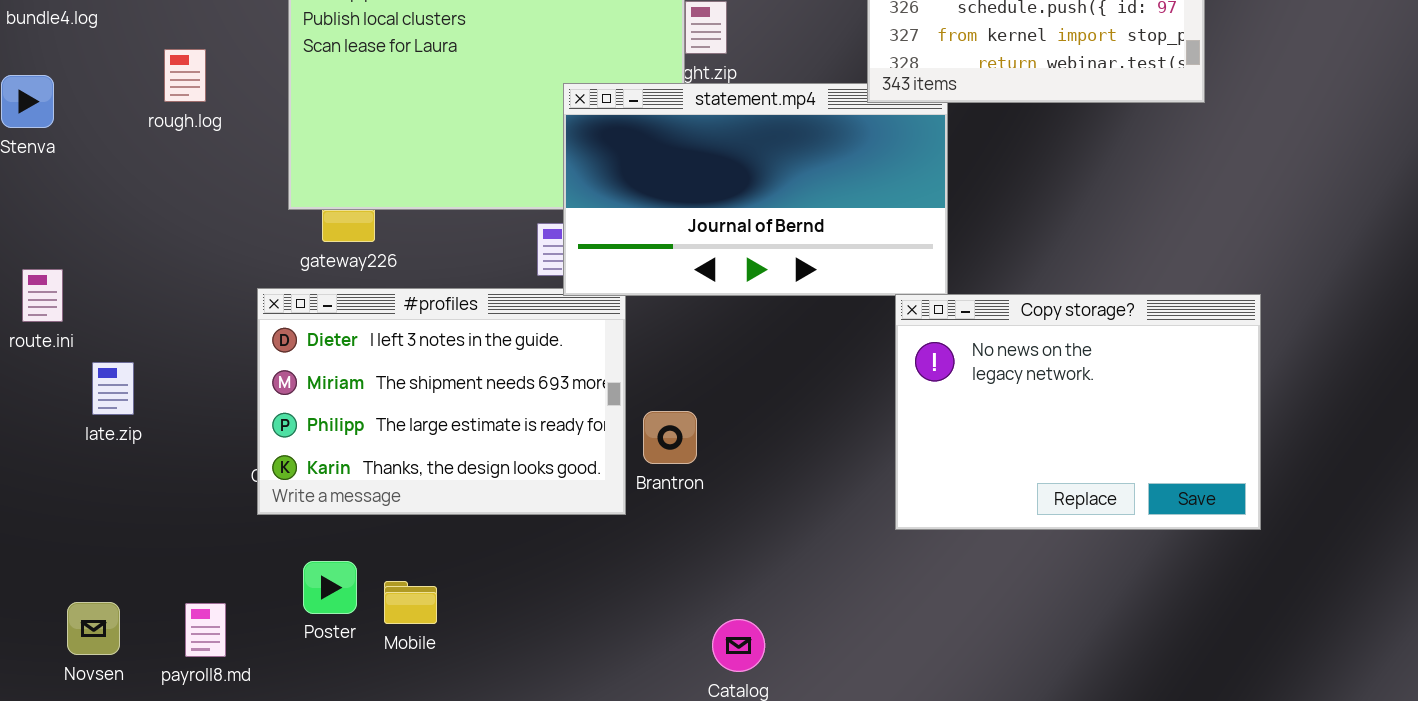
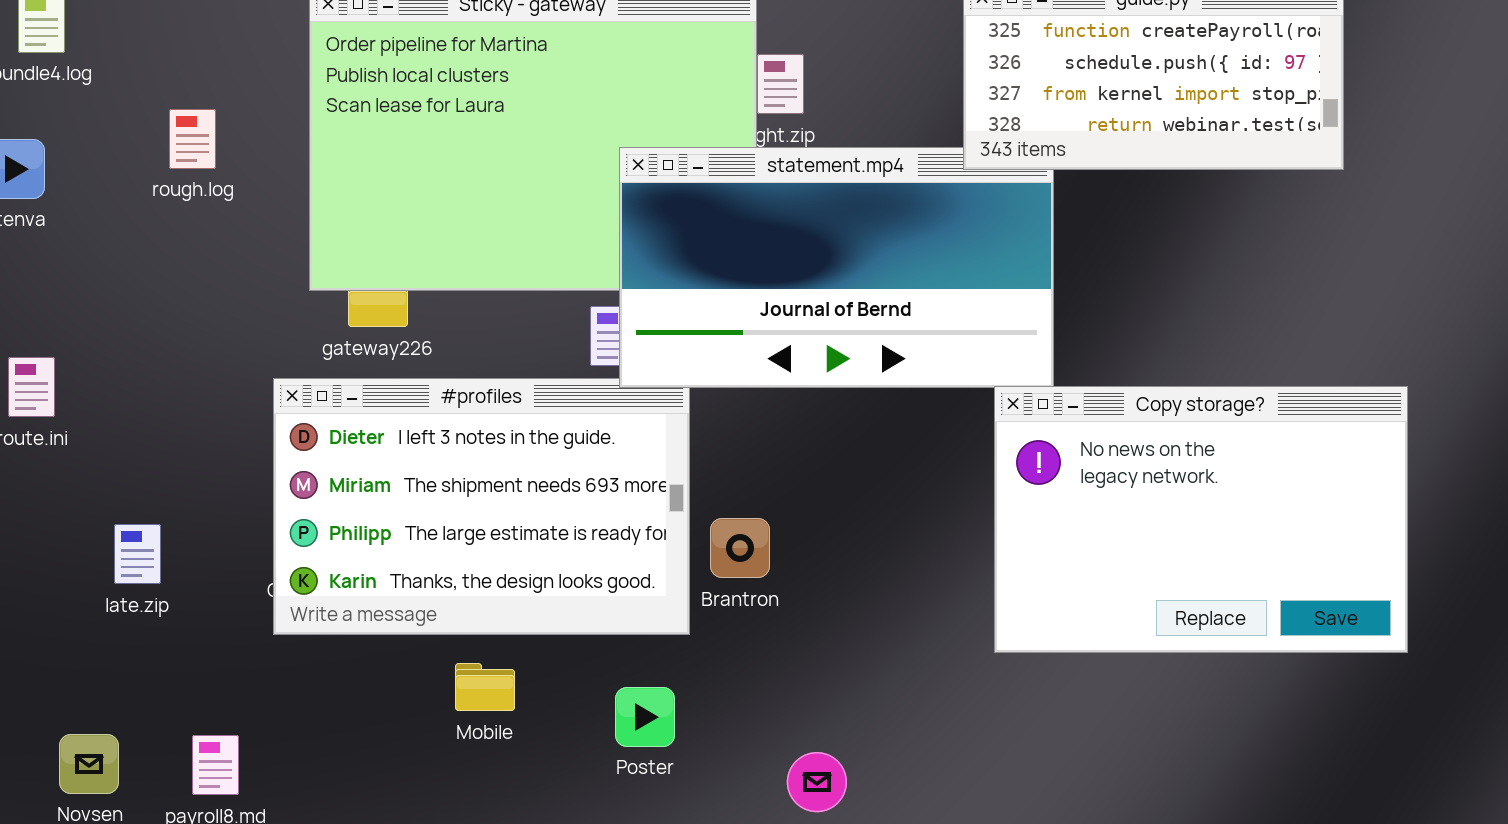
late.zip: [92,362,134,415] -> [114,524,161,584], moved
Poster: [303,561,357,614] -> [615,687,675,747], moved
Mobile: [384,581,437,624] -> [455,663,515,711], moved

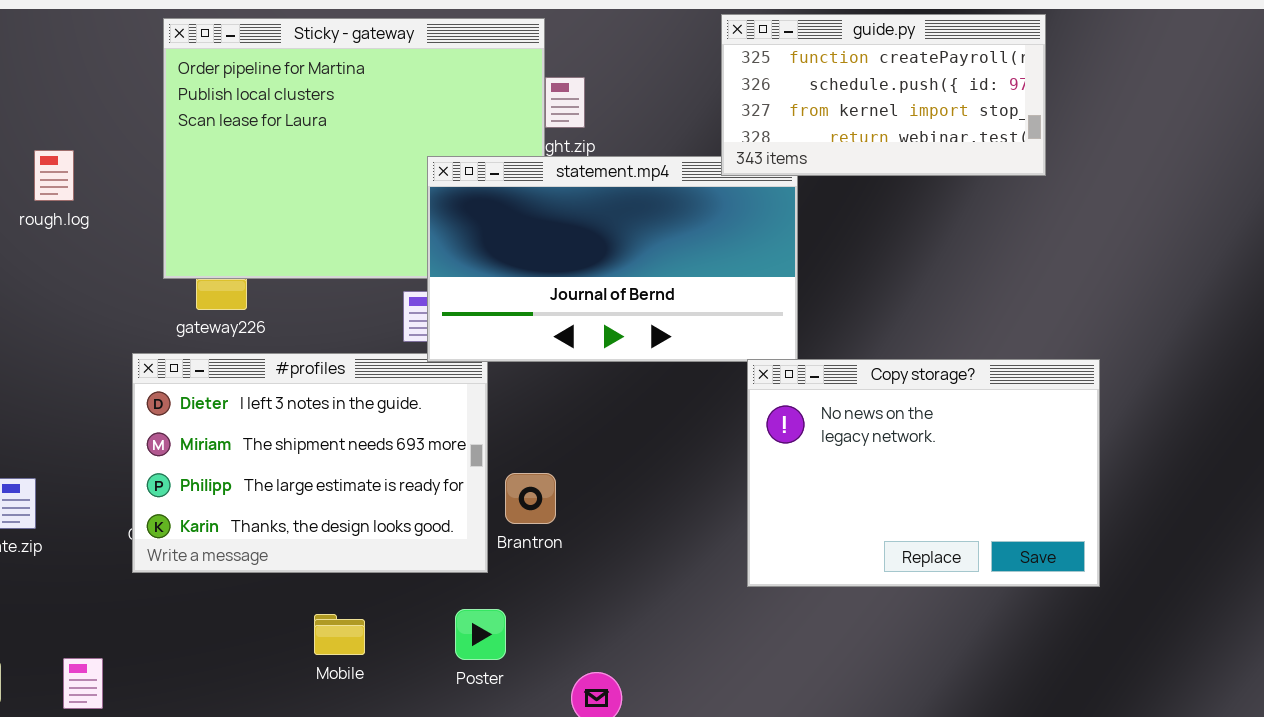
rough.log: [169,109,216,169] -> [34,150,74,201], moved
Mobile: [455,663,515,711] -> [314,614,365,655], moved
Poster: [615,687,675,747] -> [455,609,506,660], moved

